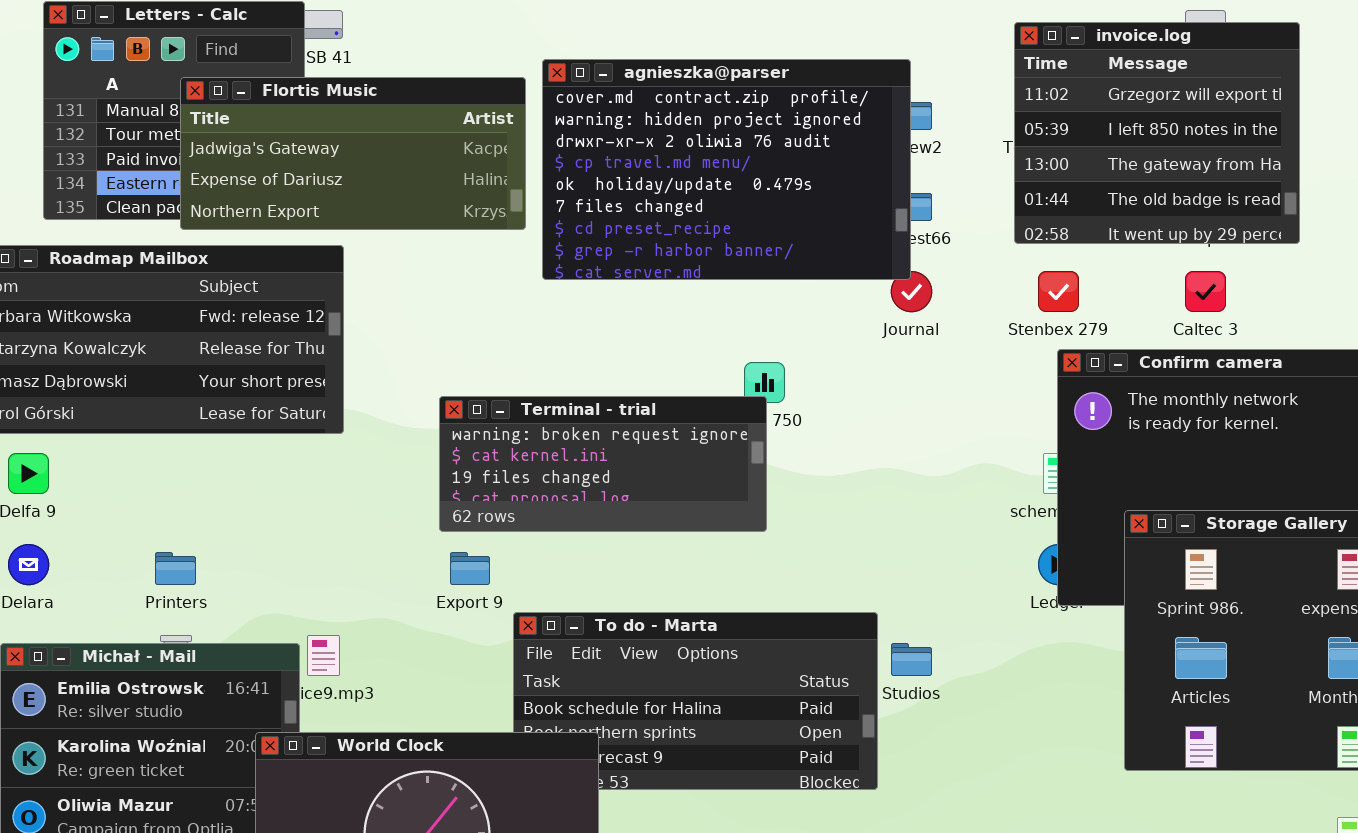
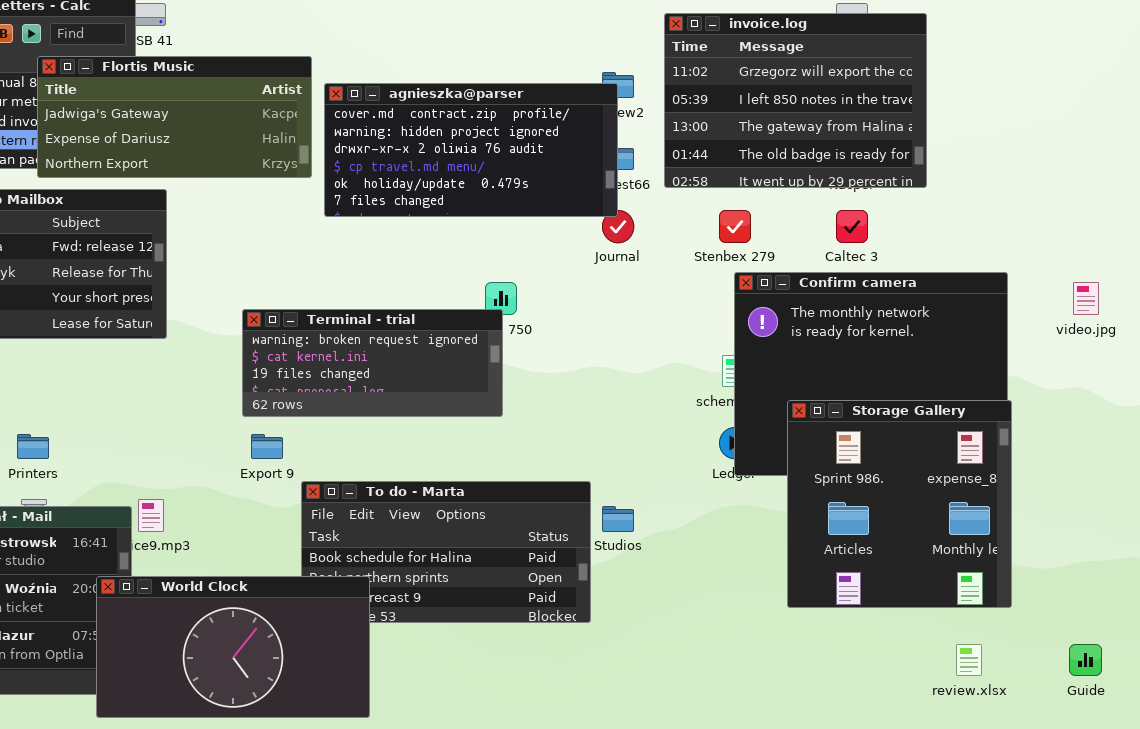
invoice.log: [1014,22,1300,244] -> [664,13,927,188], resized
agnieszka@parser: [542,59,911,280] -> [324,83,618,217], resized

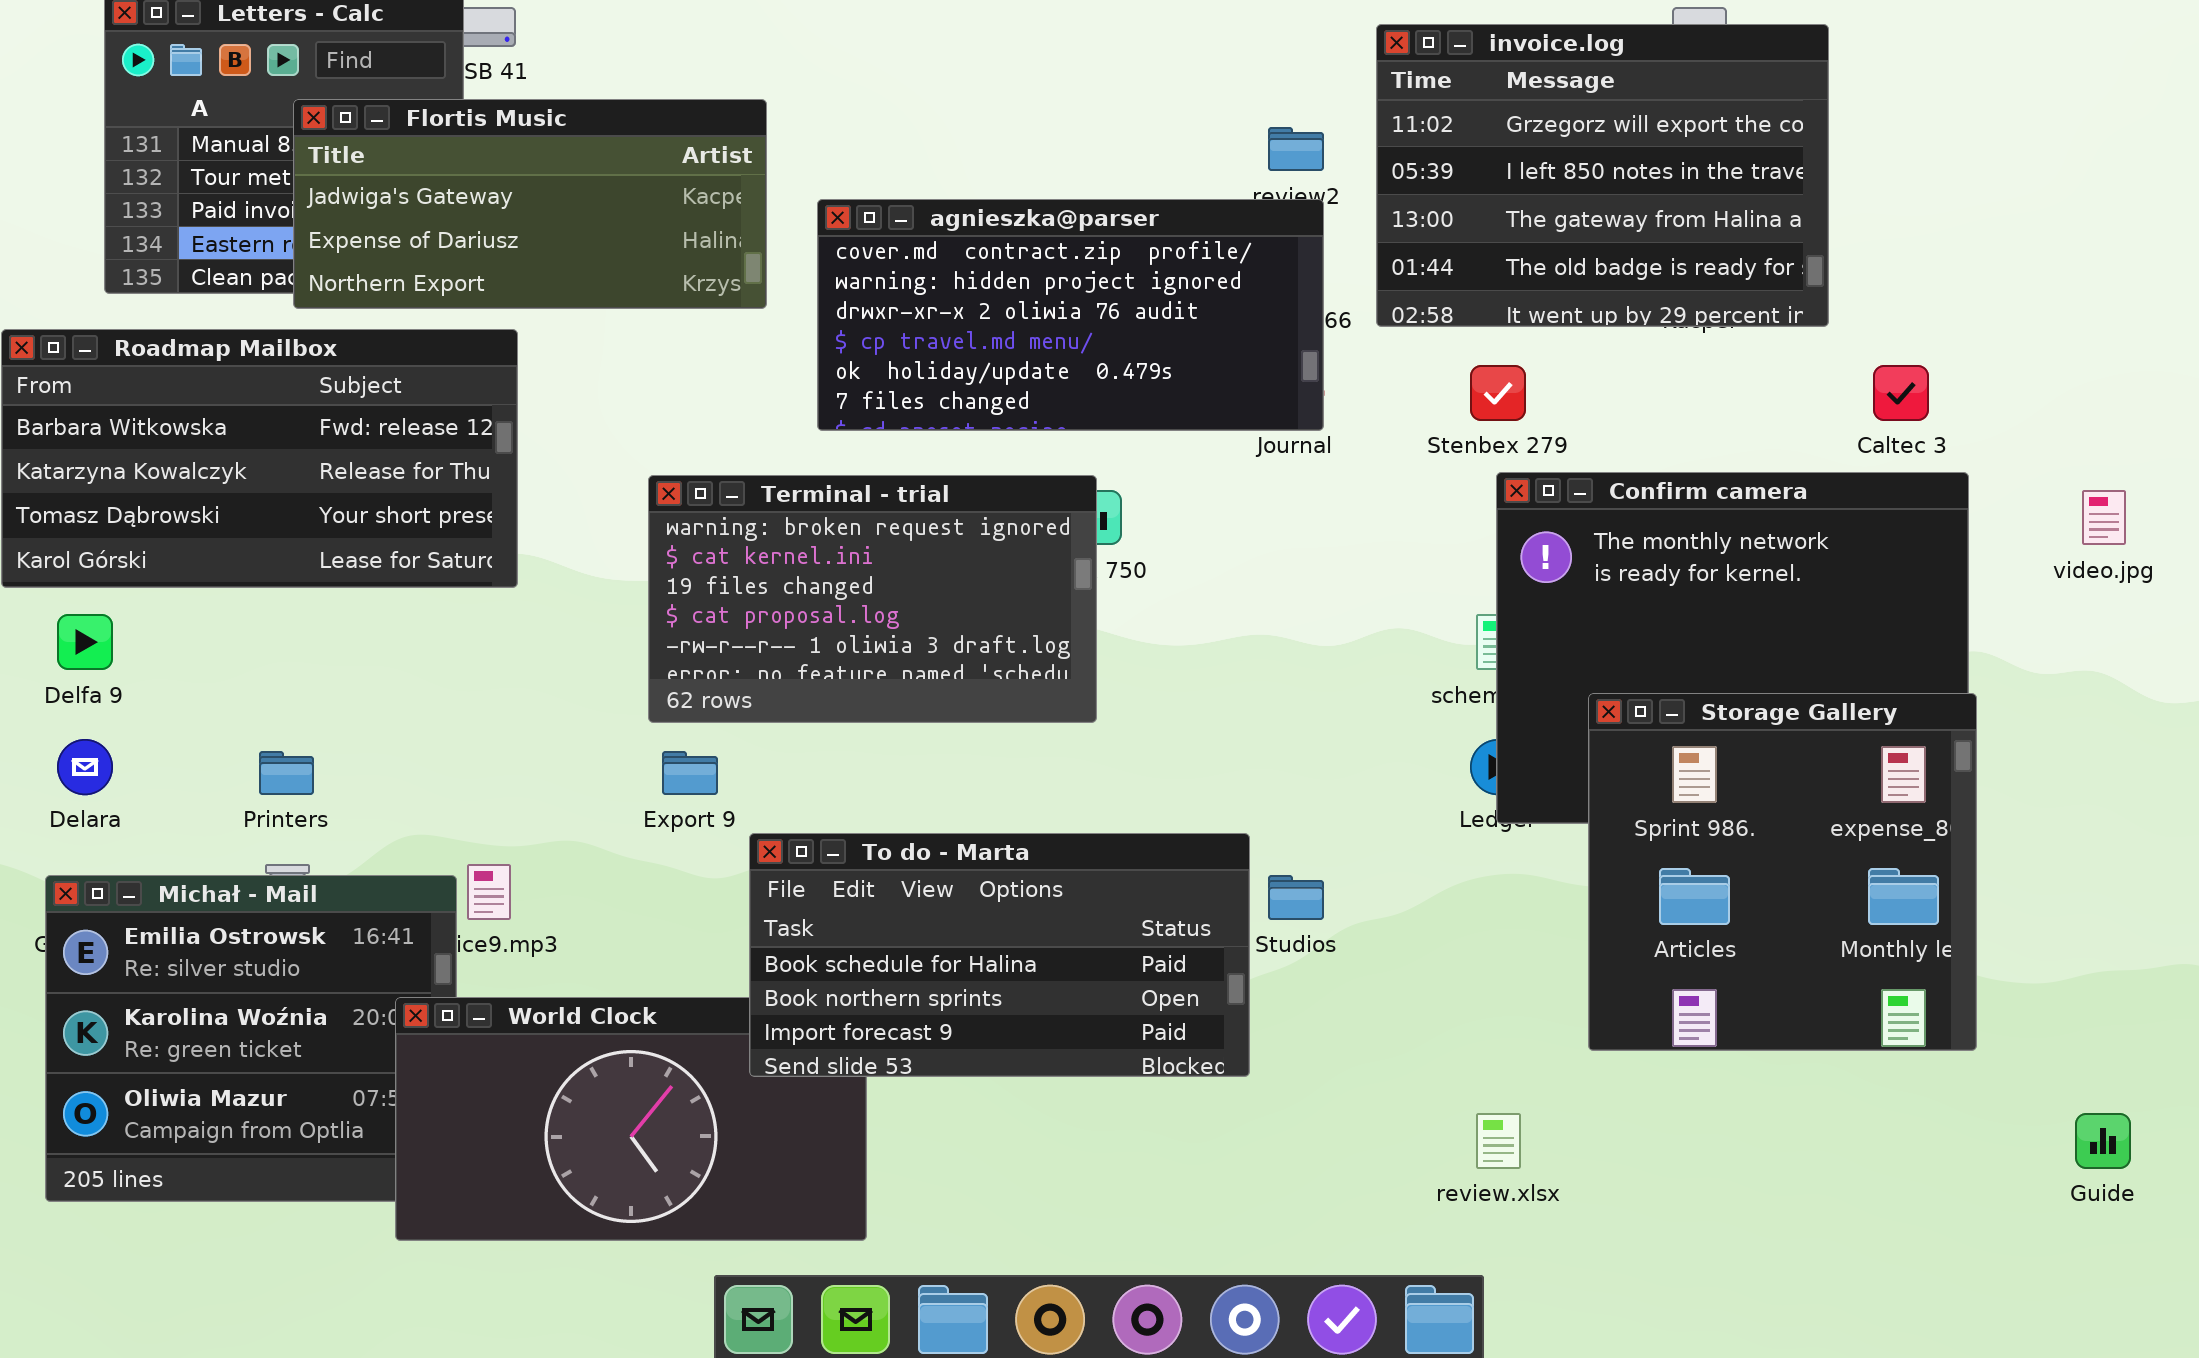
agnieszka@parser: [324,83,618,217] -> [817,199,1324,431], moved
Caltec 3: [836,210,868,243] -> [1873,365,1929,421], moved
Terminal - trial: [242,309,503,417] -> [648,475,1097,723], resized
To do - Marta: [301,481,591,623] -> [749,833,1250,1077], raised
review.xlsx: [956,644,982,676] -> [1476,1113,1521,1169], moved

